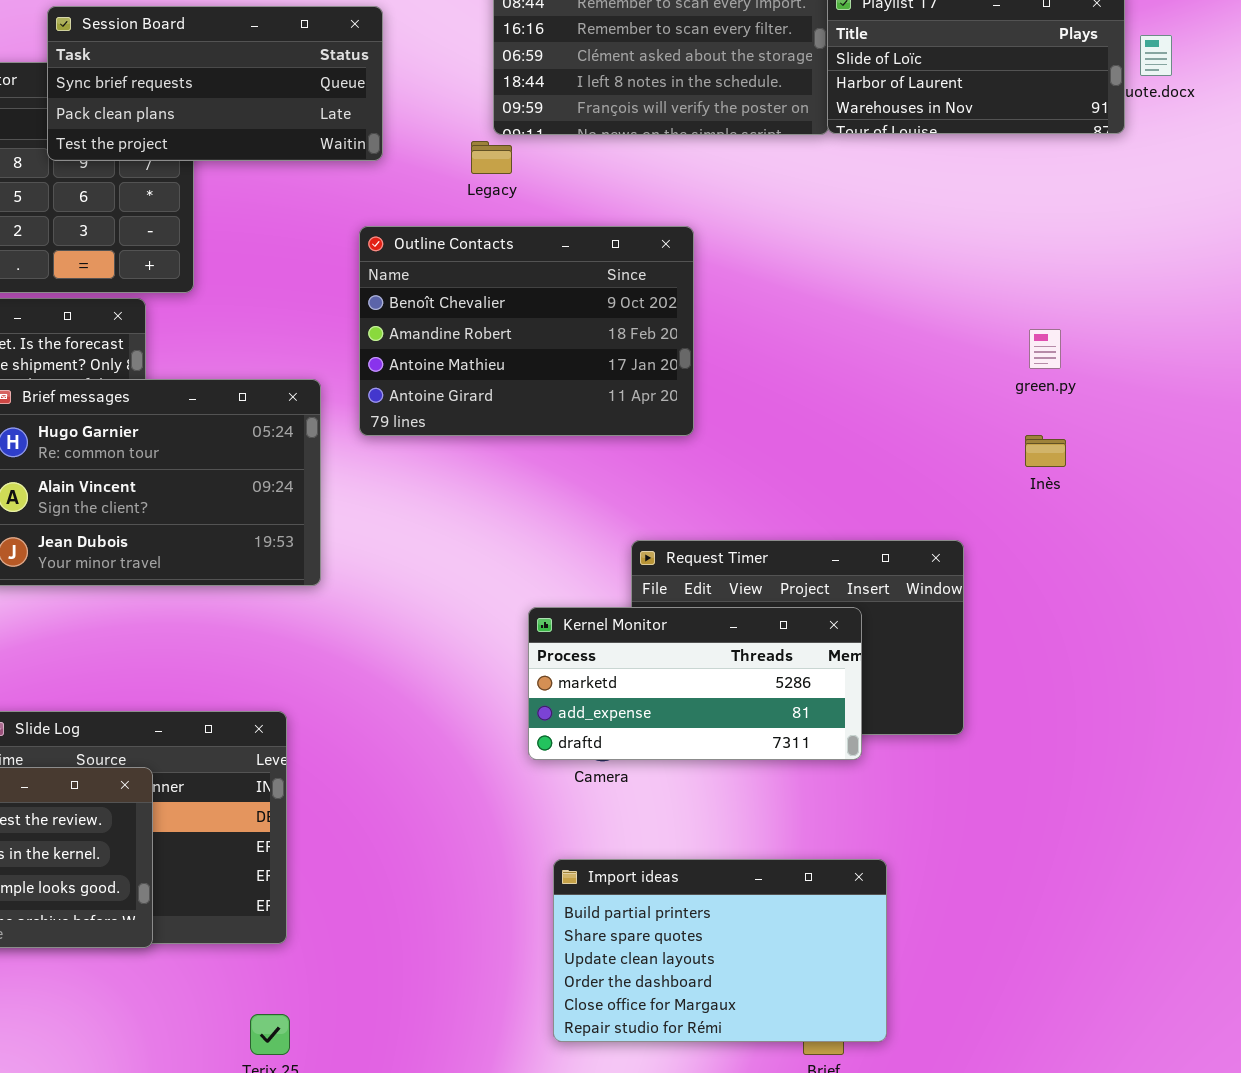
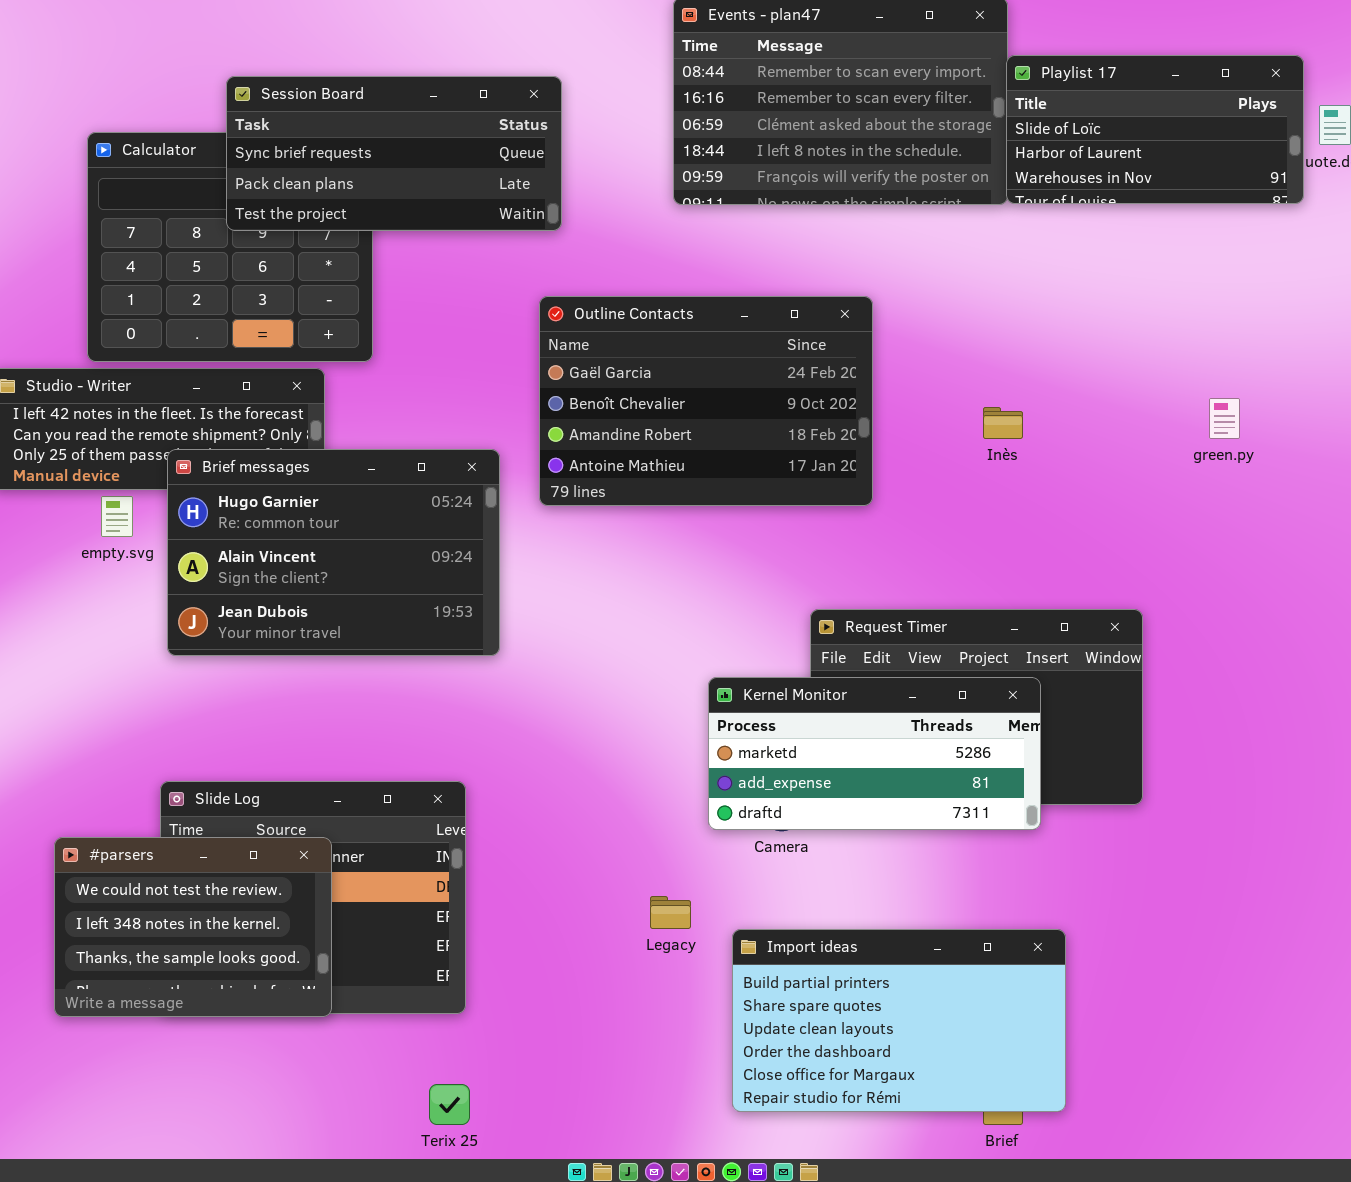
Legacy: [471,141,512,174] -> [650,896,691,929], moved
Outline Contacts: [359,226,694,436] -> [539,296,873,506], scrolled up 1 row
Inès: [1025,435,1066,467] -> [983,407,1023,439], moved

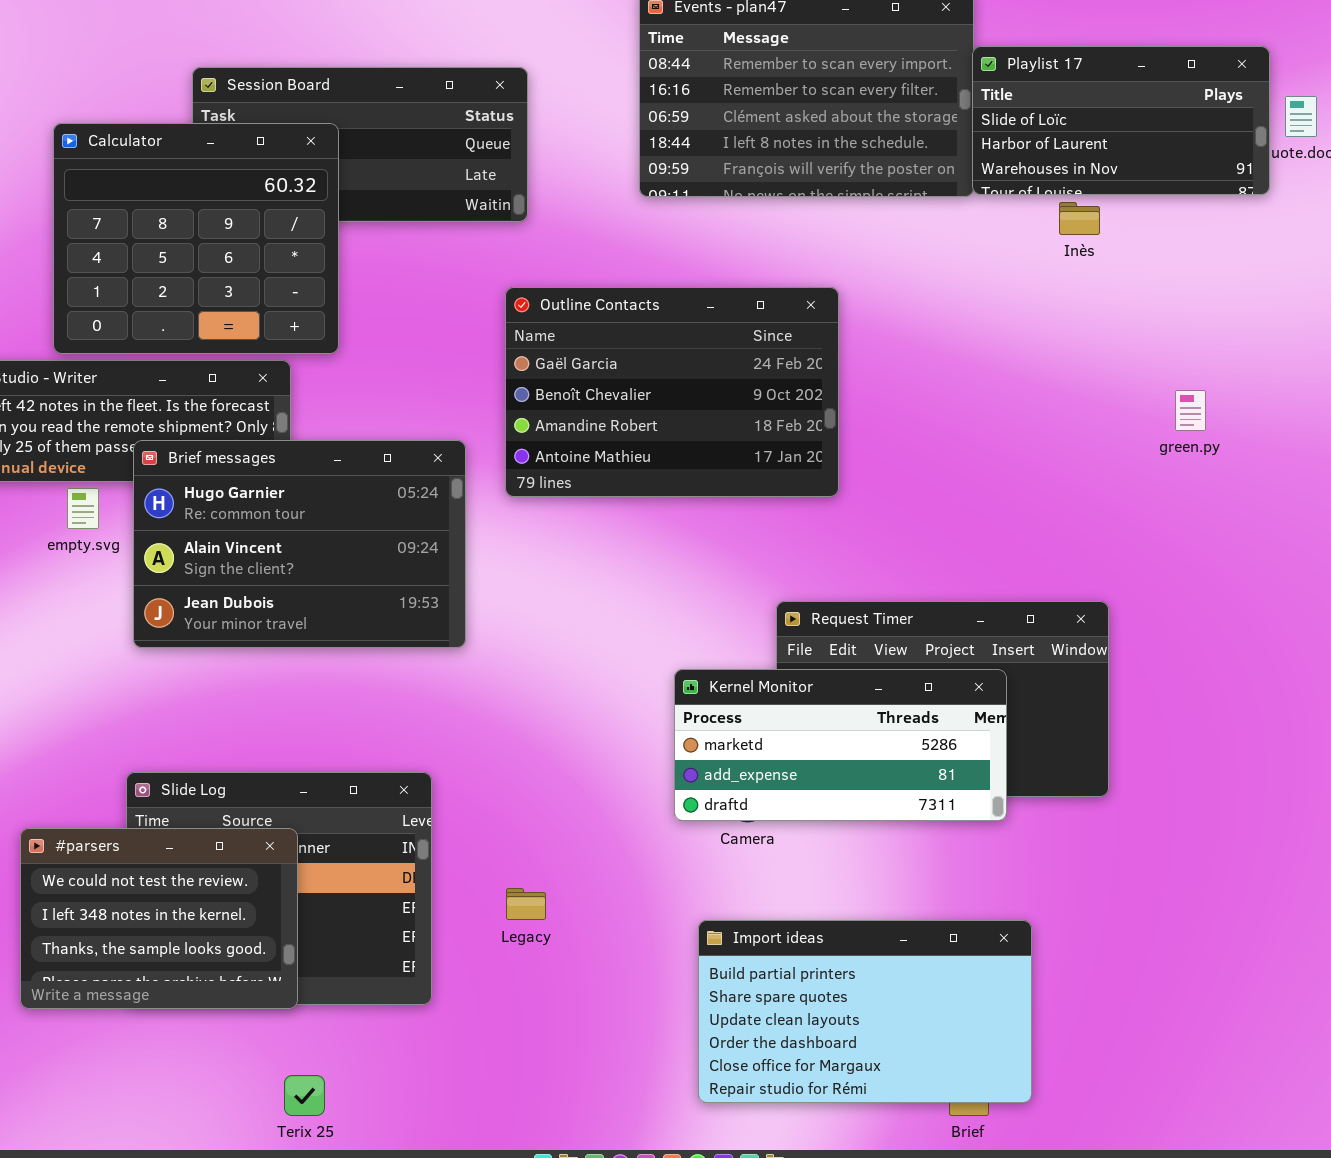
Calculator: [87,132,373,362] -> [53,123,339,354], raised
Inès: [983,407,1023,439] -> [1059,202,1100,235], moved
Legacy: [650,896,691,929] -> [506,888,546,920], moved
Terix 25: [429,1084,470,1125] -> [284,1075,325,1116], moved

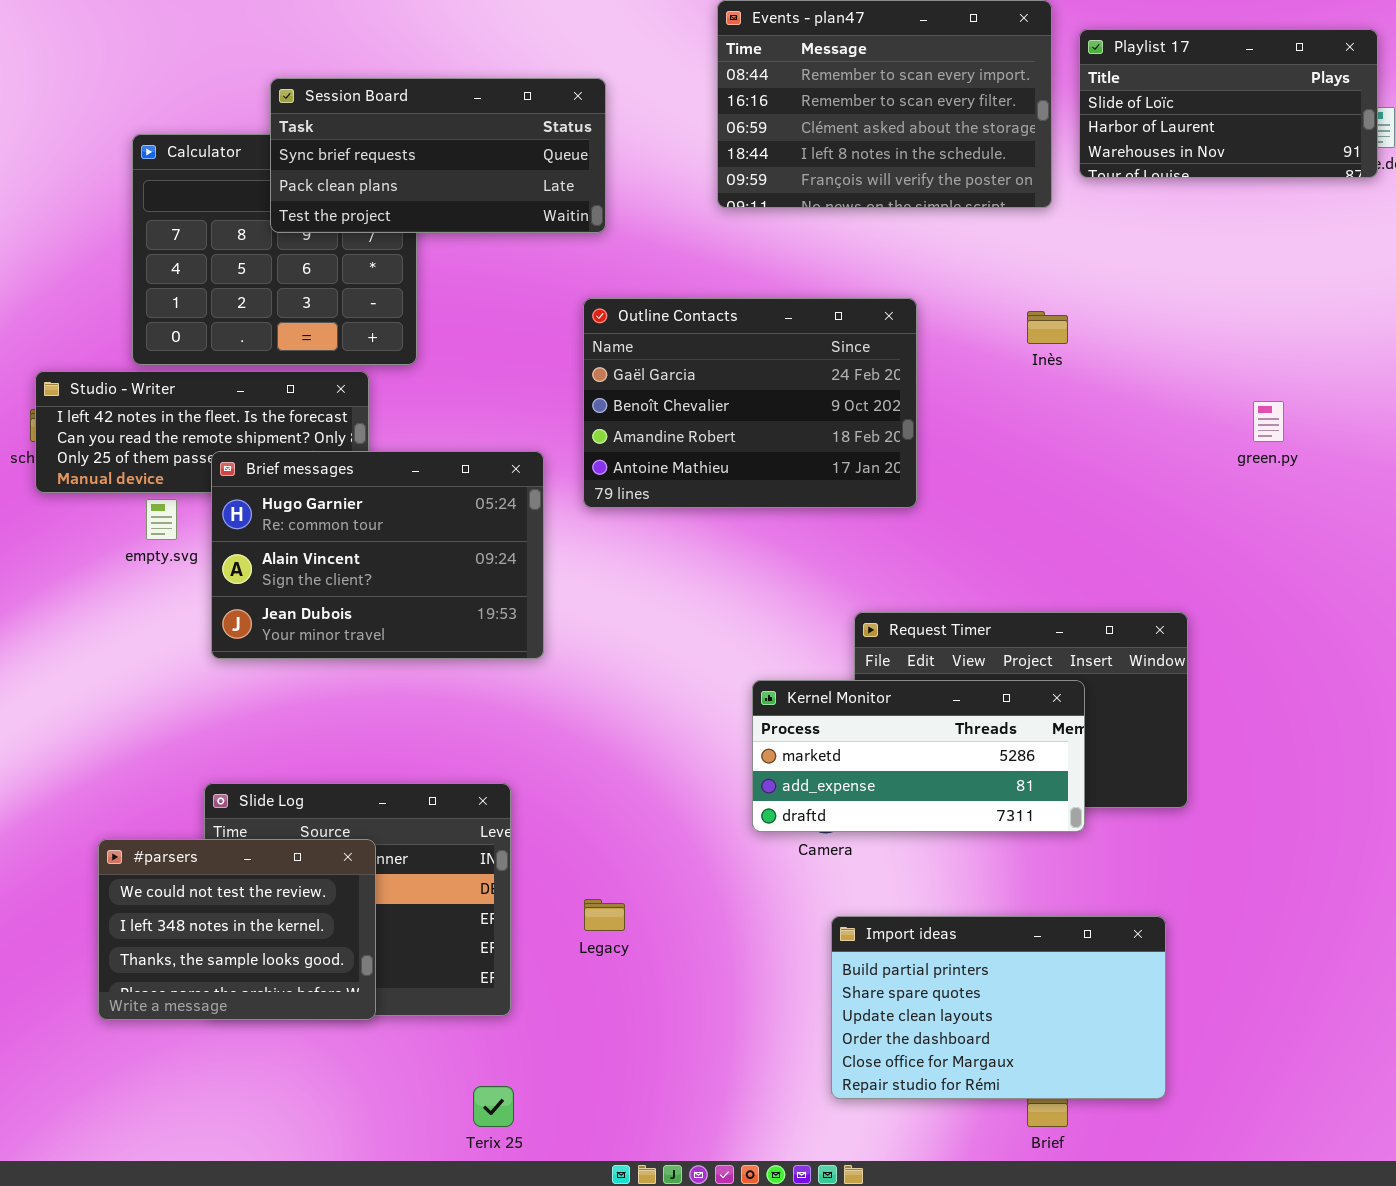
Playlist 17: [972,46,1270,195] -> [1079,29,1378,178], moved
Session Board: [192,67,528,222] -> [270,78,606,233], raised
Inès: [1059,202,1100,235] -> [1027,311,1068,344], moved
Import ideas: [698,920,1032,1103] -> [831,916,1166,1099], moved
Terix 25: [284,1075,325,1116] -> [473,1086,514,1127], moved

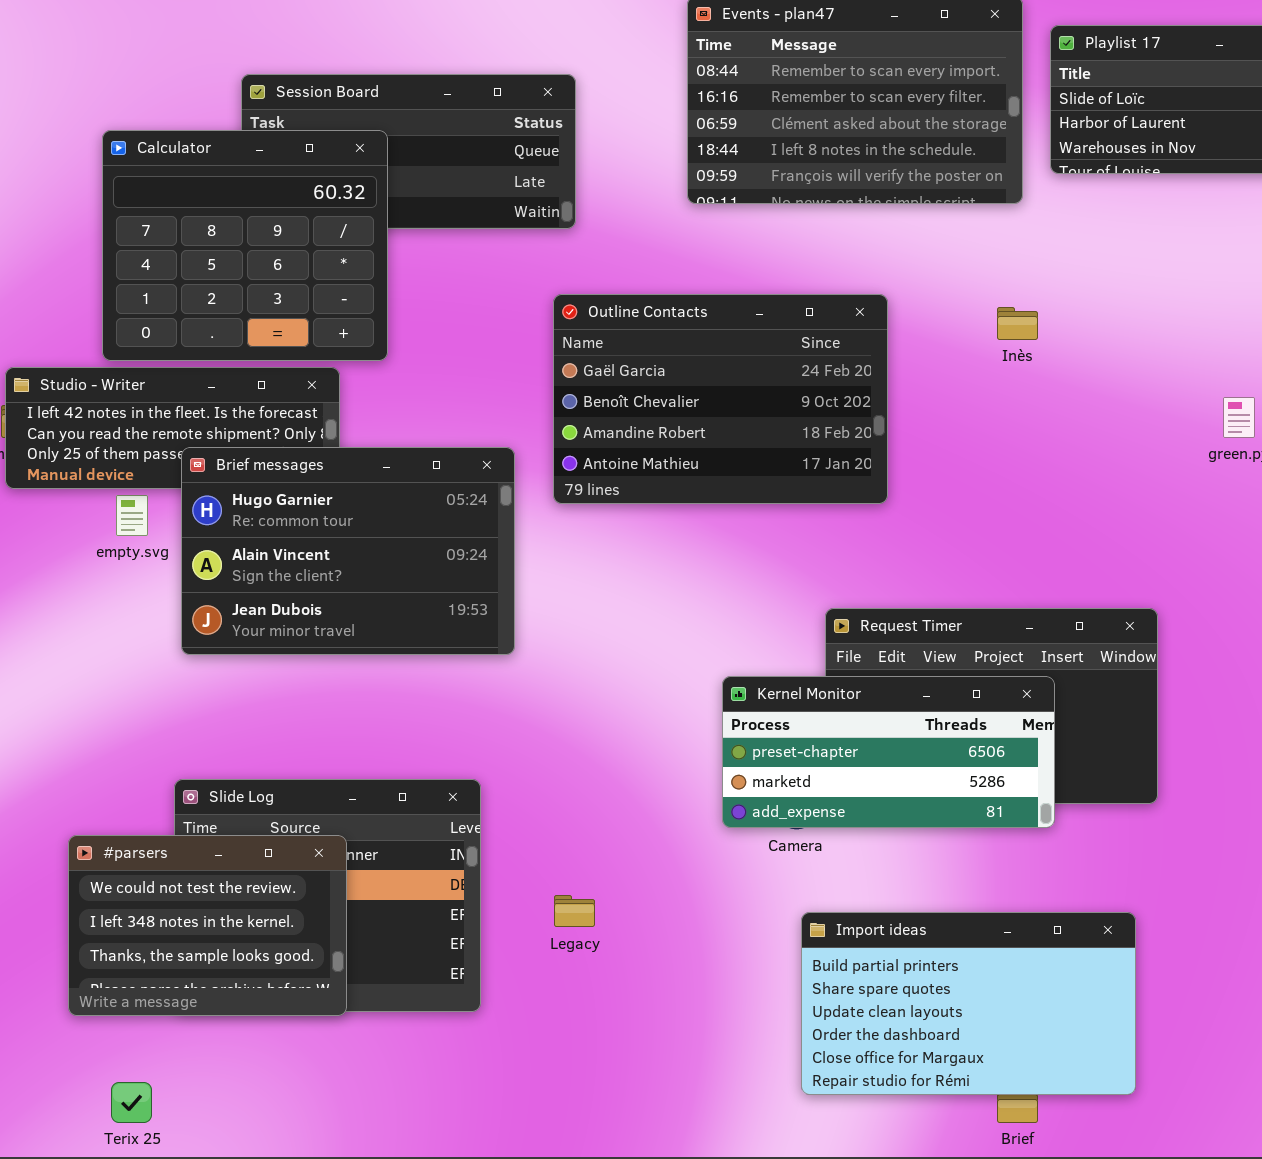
Calculator: [132,134,417,365] -> [102,130,388,361], raised
Kernel Monitor: [752,680,1085,832] -> [722,676,1055,828], scrolled up 1 row
Terix 25: [473,1086,514,1127] -> [111,1082,152,1123], moved

